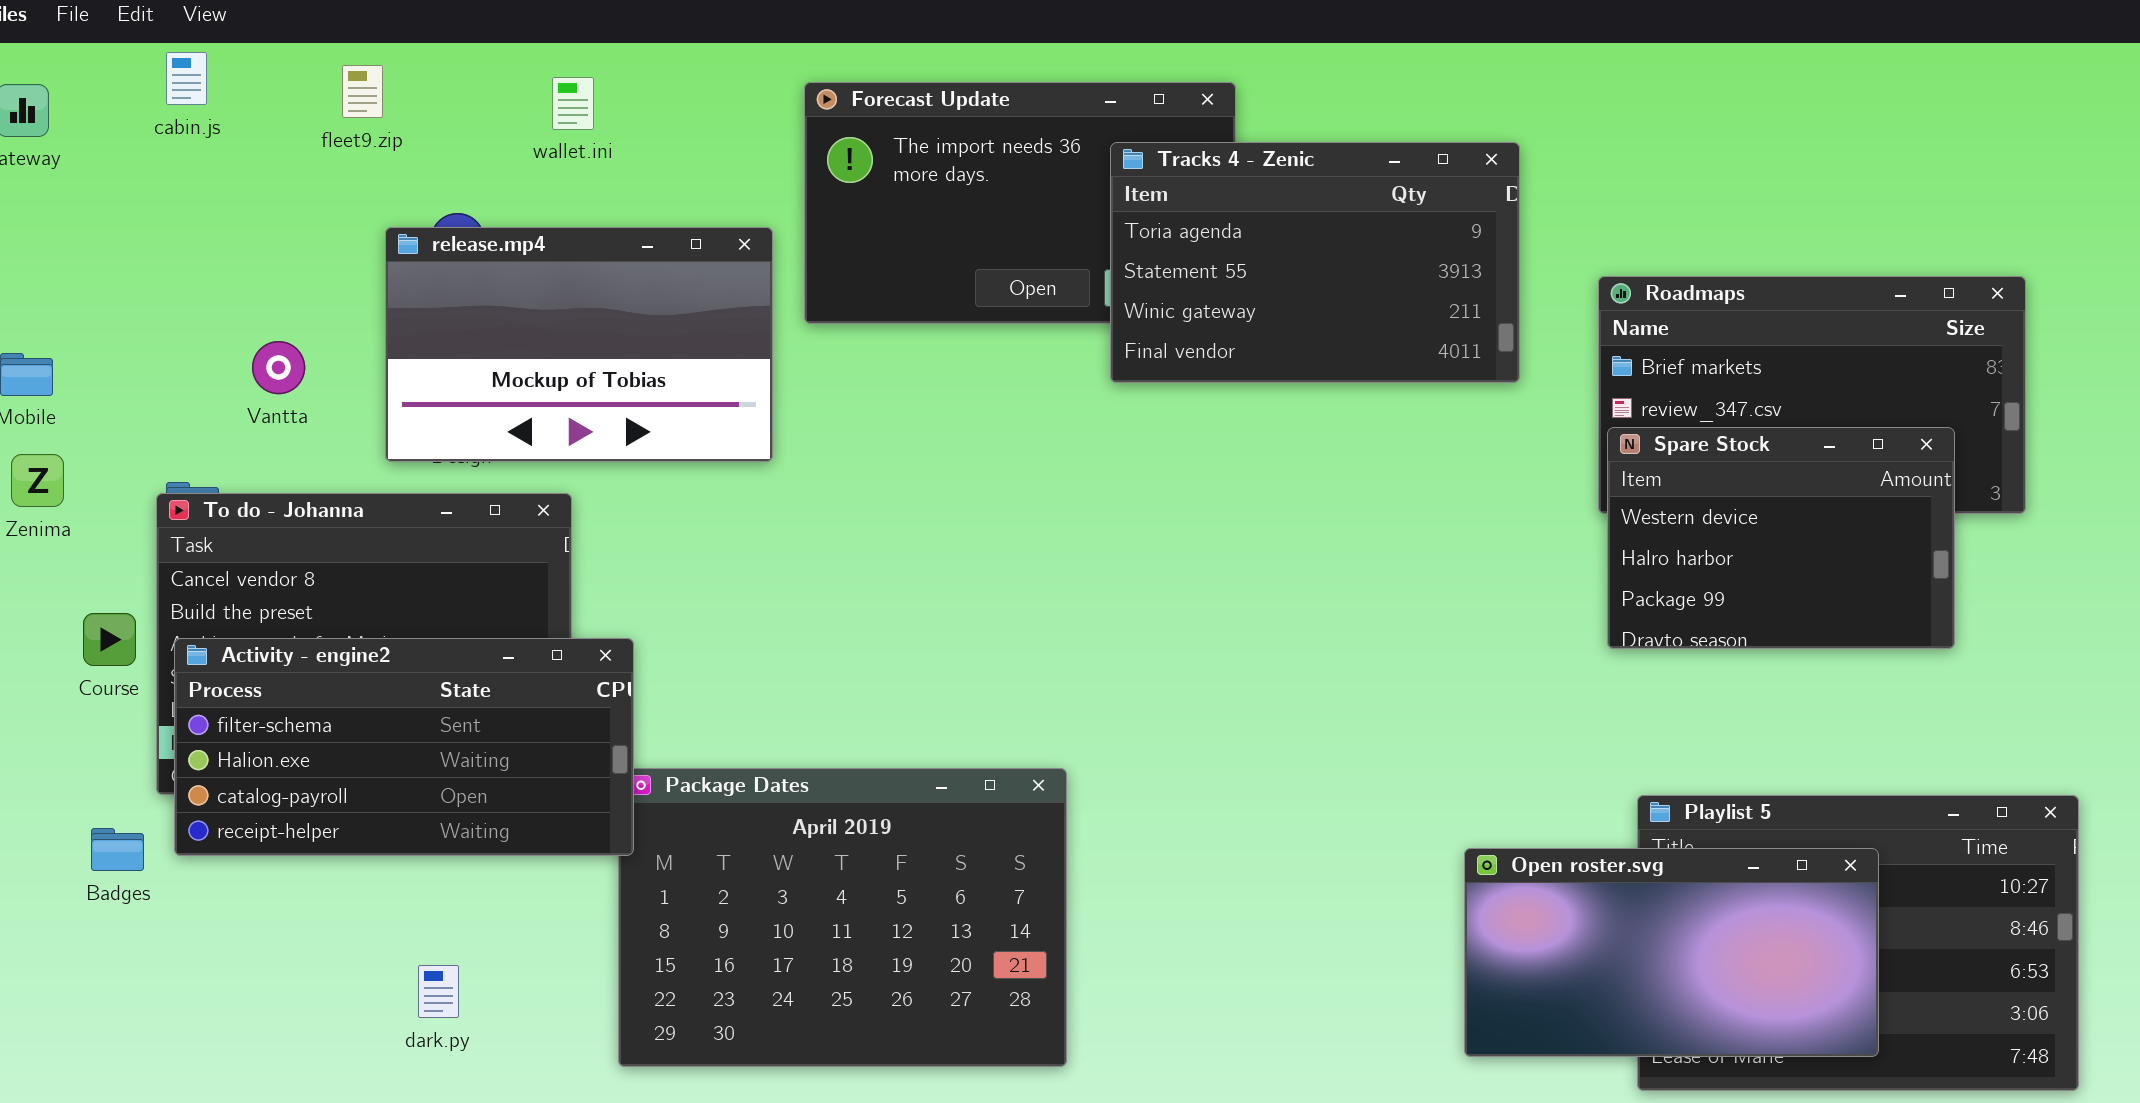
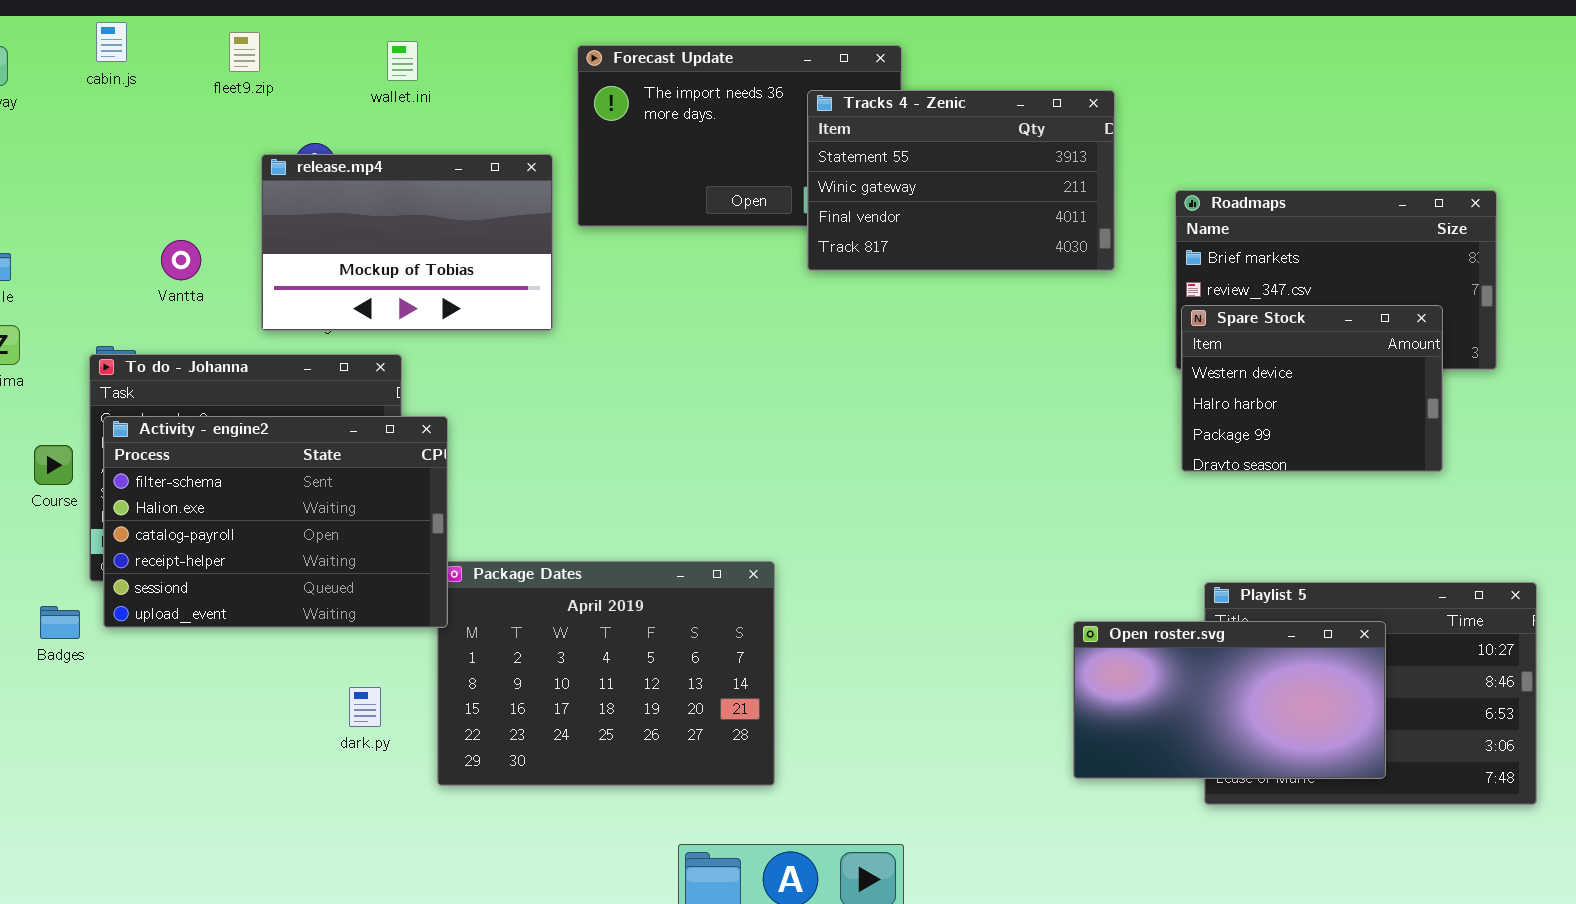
Tracks 4 - Zenic: [1110,142,1520,383] -> [807,90,1115,271], scrolled down 1 row
Activity - engine2: [174,638,634,856] -> [103,416,448,628], resized
dark.py: [418,965,459,1018] -> [349,687,381,727], moved

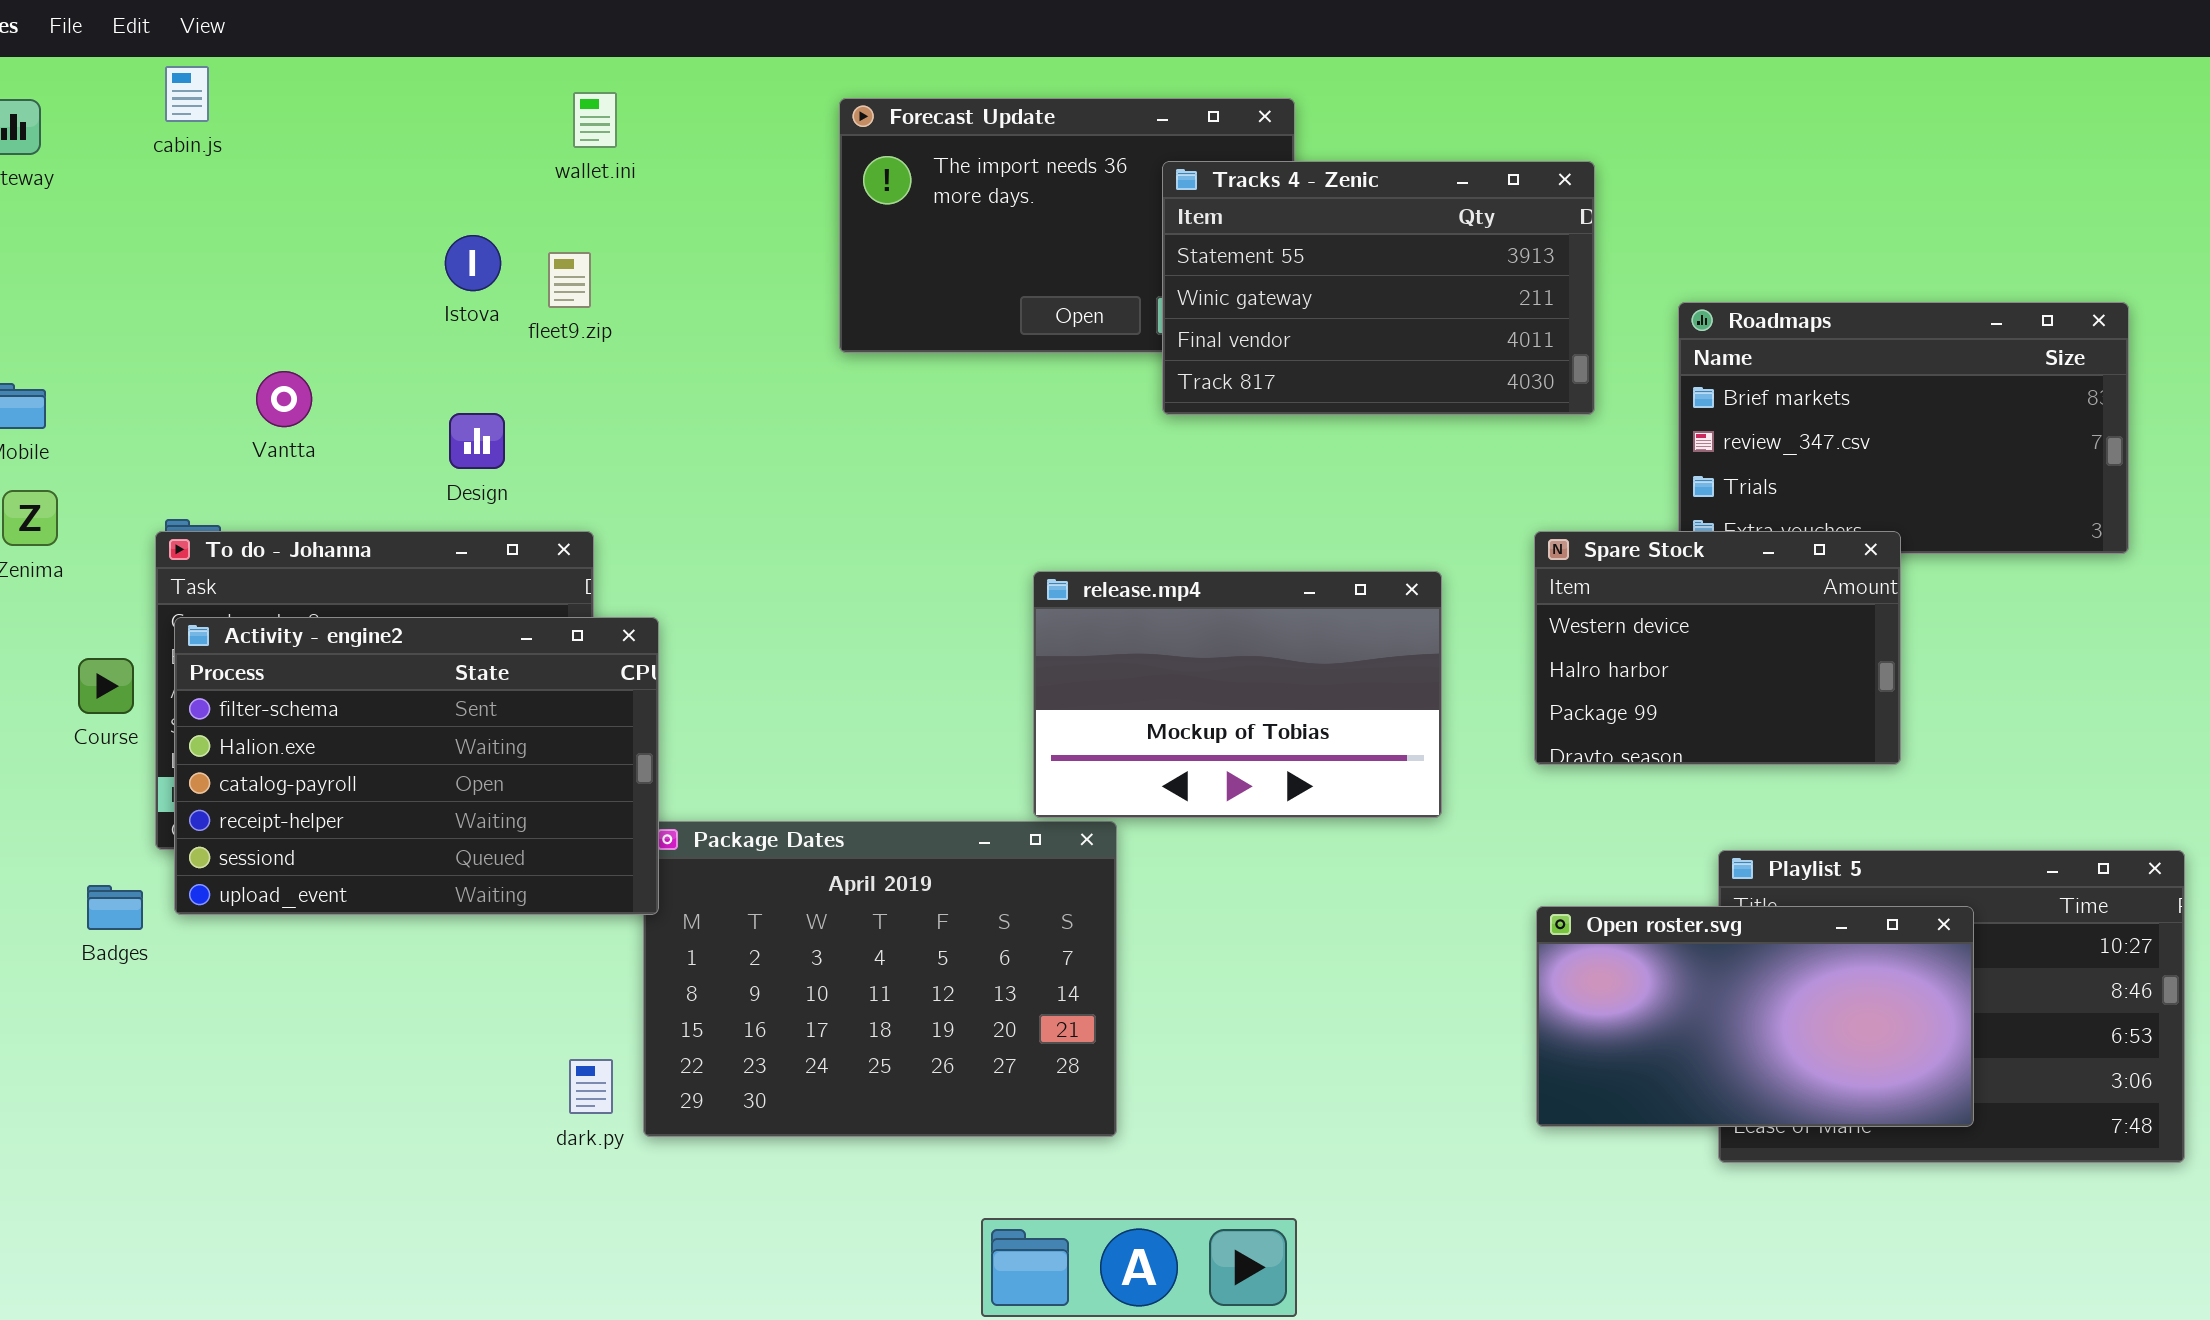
fleet9.zip: [229,32,260,72] -> [548,252,591,308], moved
release.mp4: [261,154,553,331] -> [1033,571,1442,818], moved
Spare Stock: [1181,305,1443,472] -> [1534,531,1901,765], moved
dark.py: [349,687,381,727] -> [569,1059,613,1114], moved

